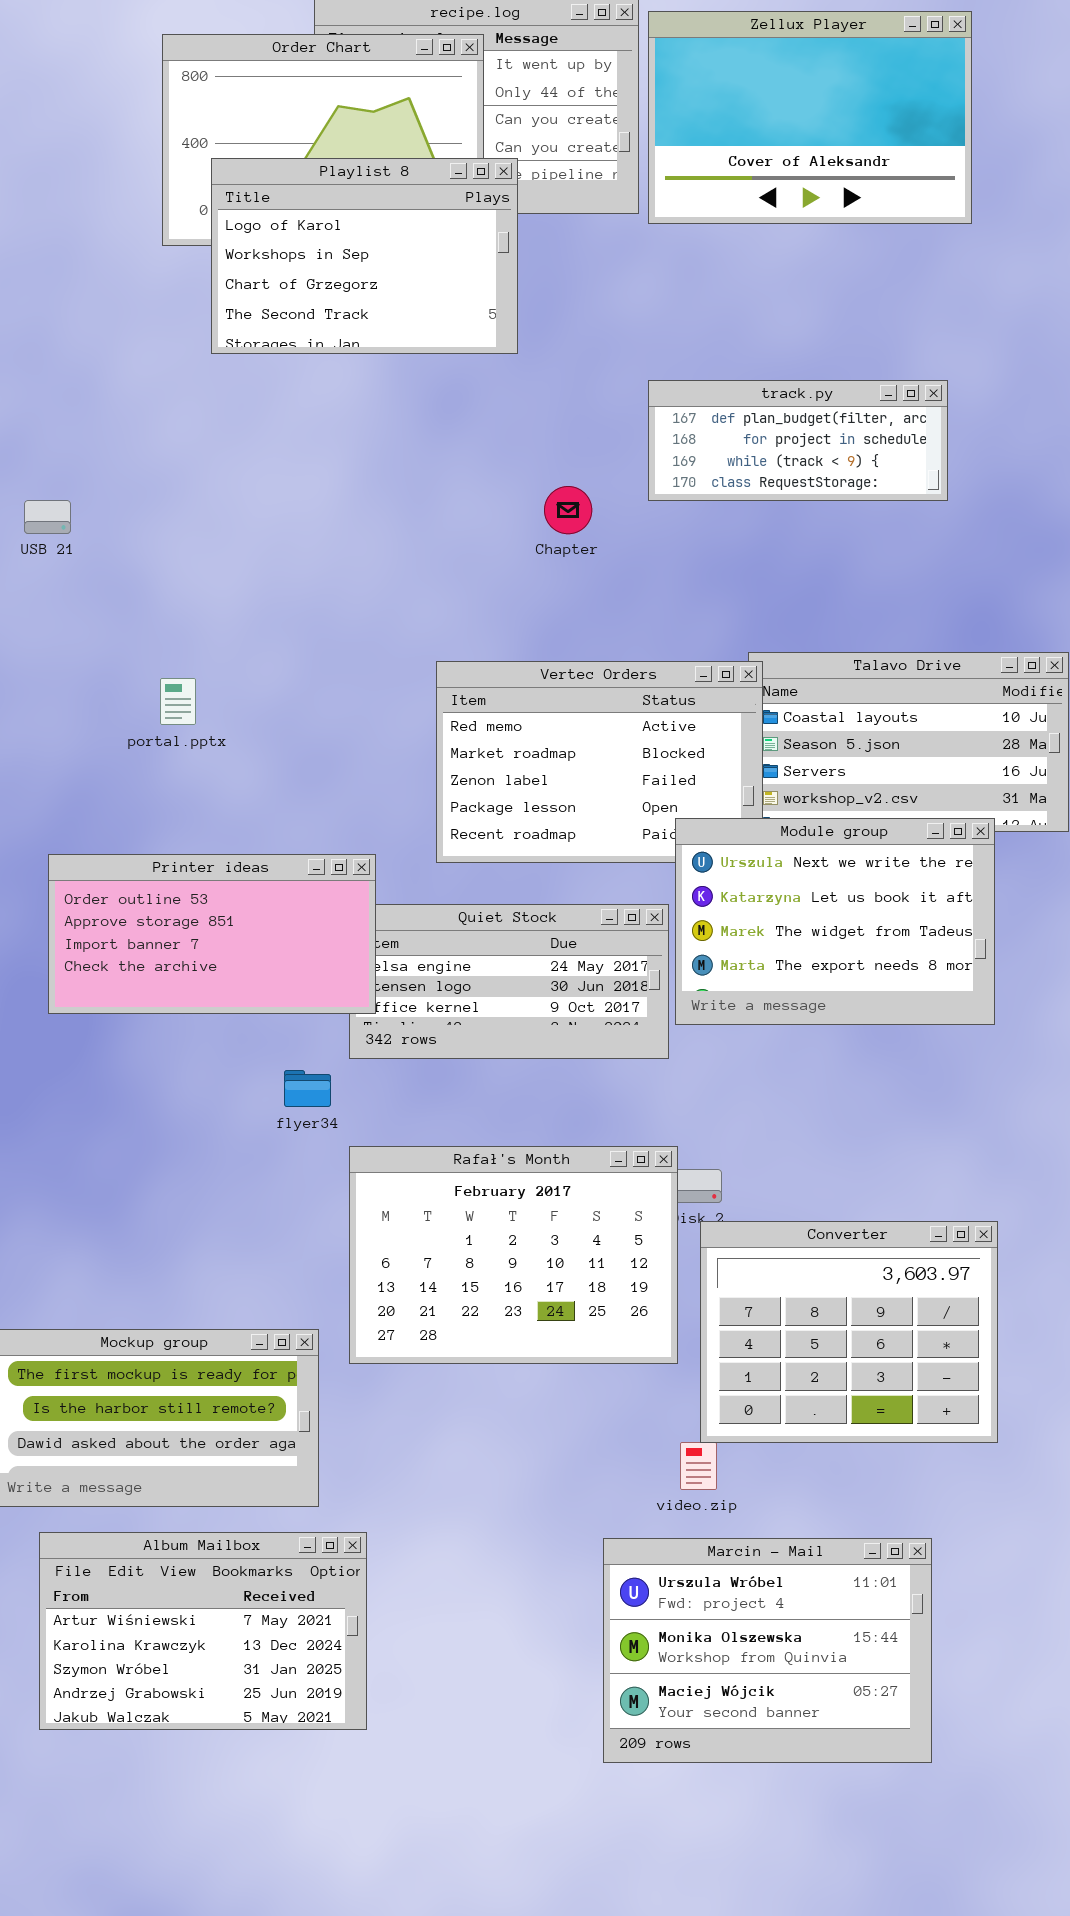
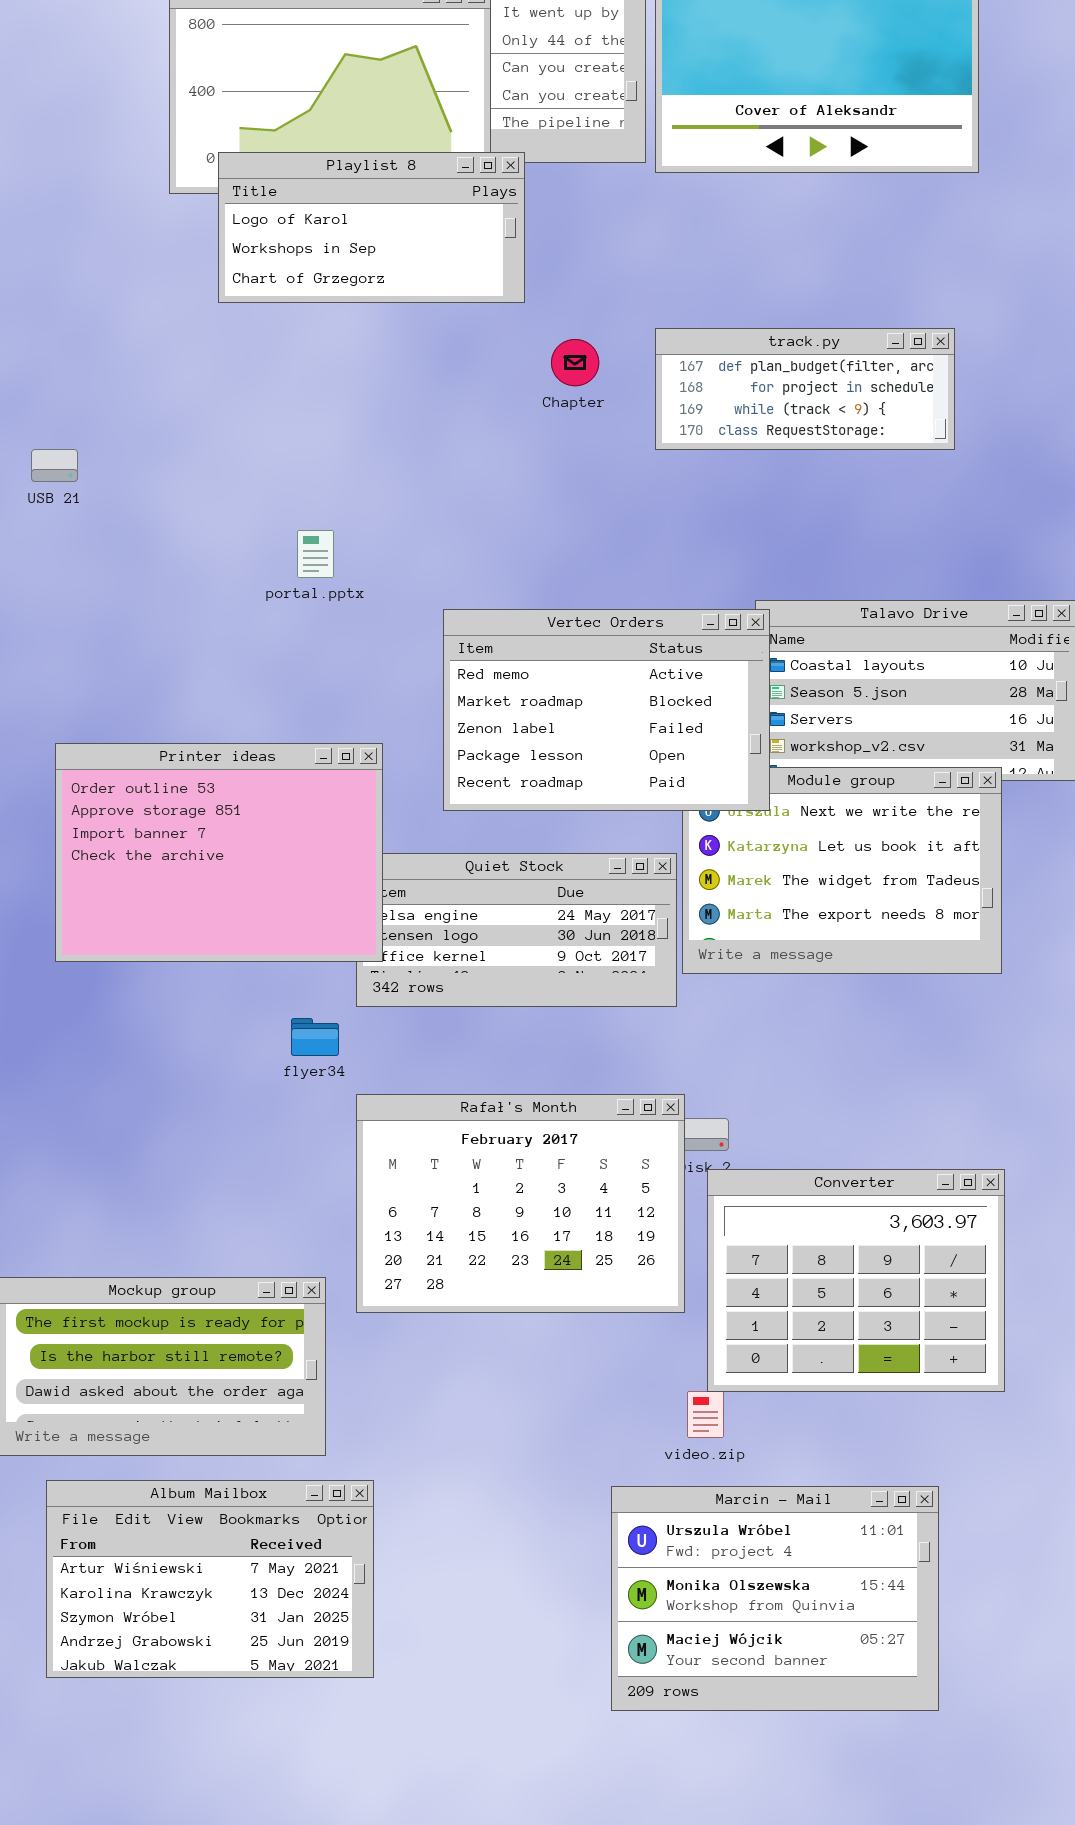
Playlist 8: [211,158,518,354] -> [218,152,525,303], resized
Chapter: [544,486,592,534] -> [551,339,599,386], moved
Vertec Orders: [436,661,763,863] -> [443,609,770,811], raised
portal.pptx: [160,678,196,725] -> [297,530,334,578], moved
Printer ideas: [48,854,376,1014] -> [55,743,383,962], resized

